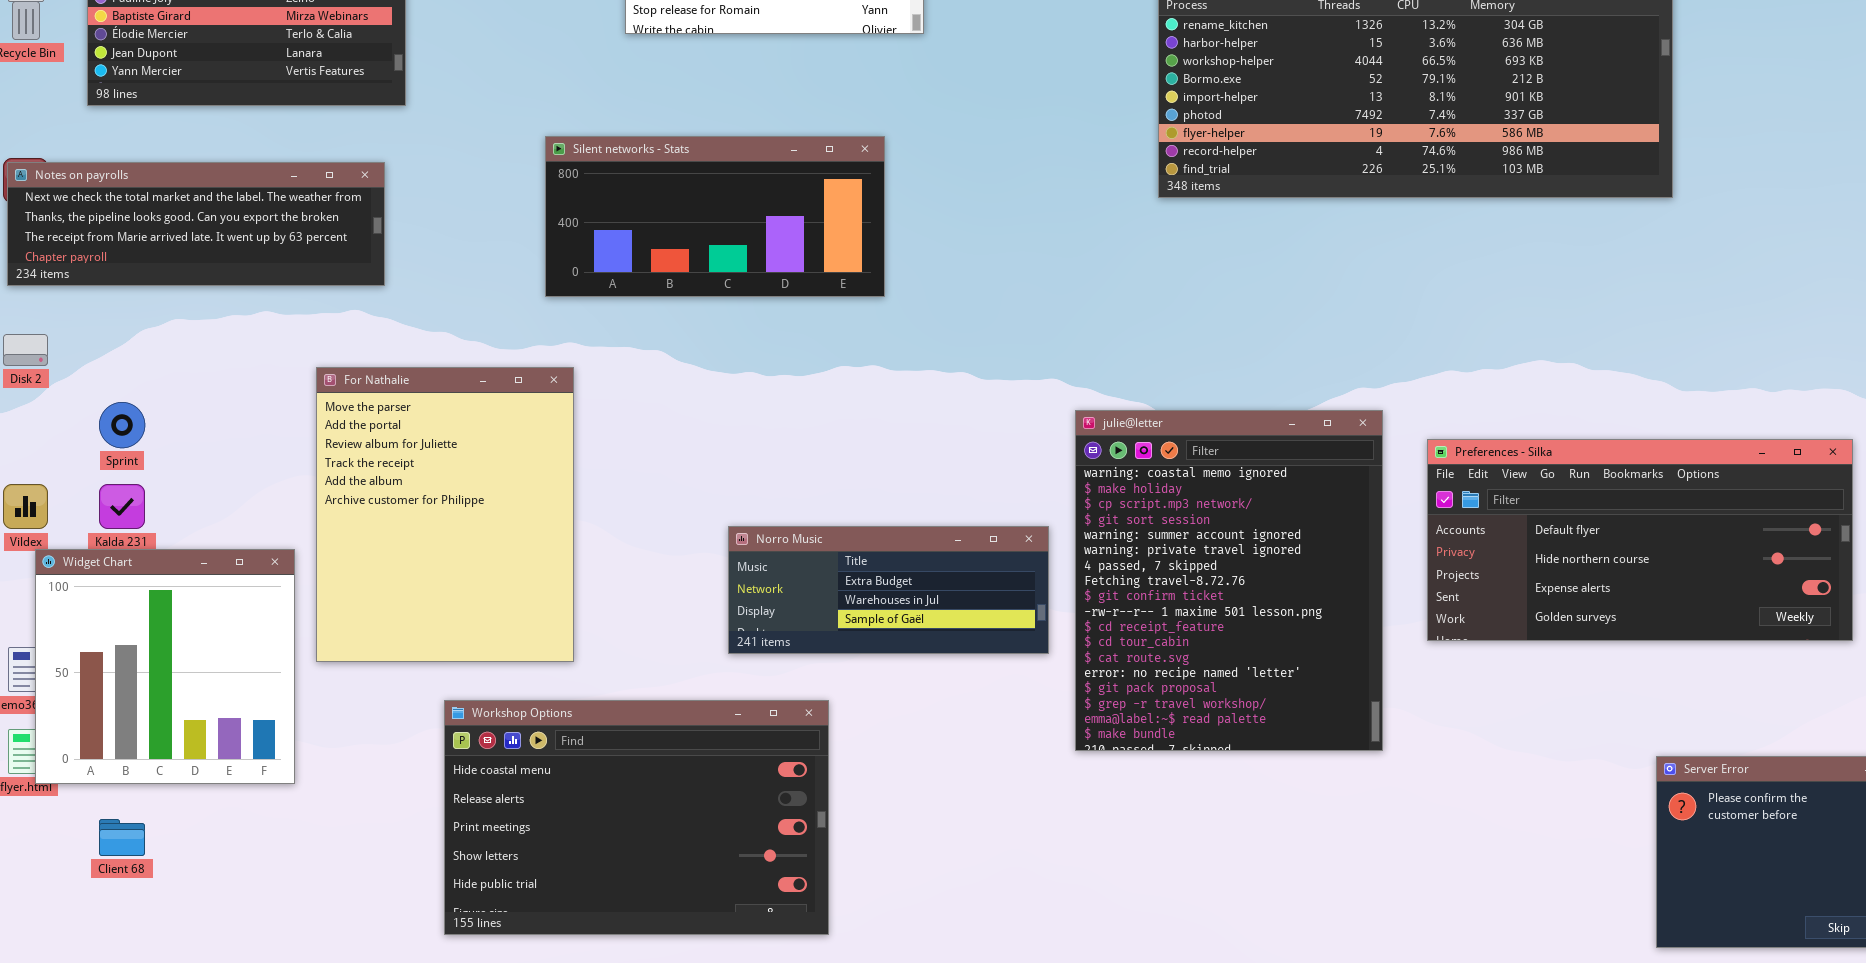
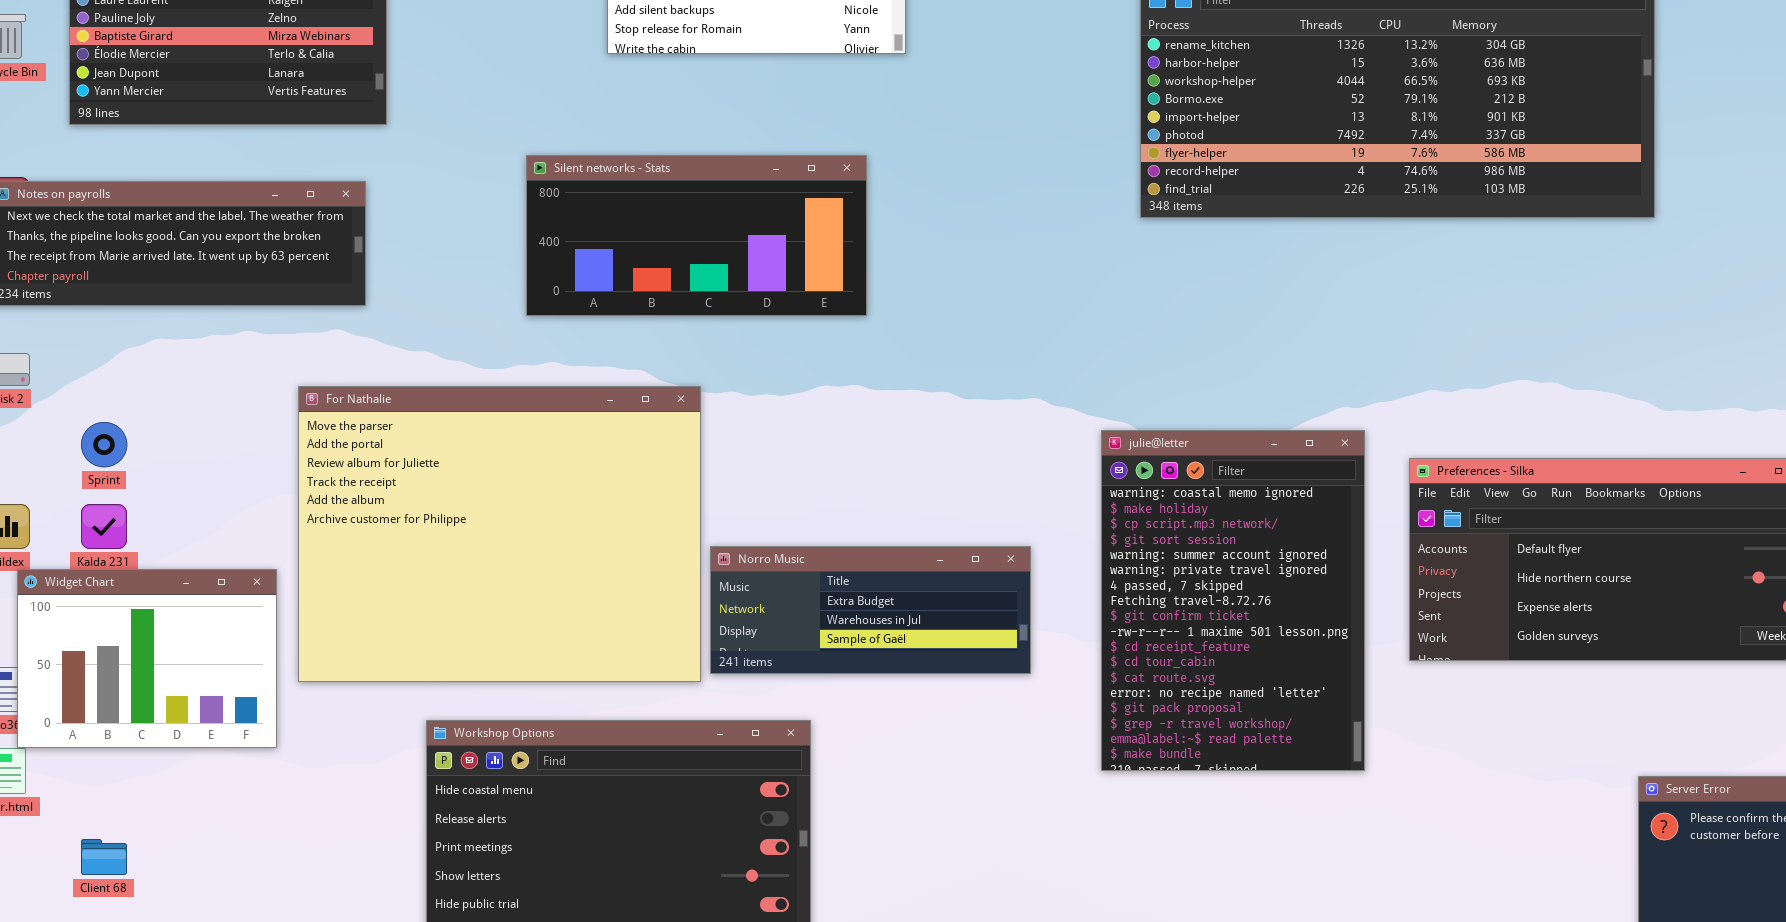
For Nathalie: [316,367,574,662] -> [298,386,701,682], resized
julie@letter: [1075,410,1383,751] -> [1101,430,1365,771], resized
Widget Chart: [35,549,295,784] -> [17,569,277,748], resized

